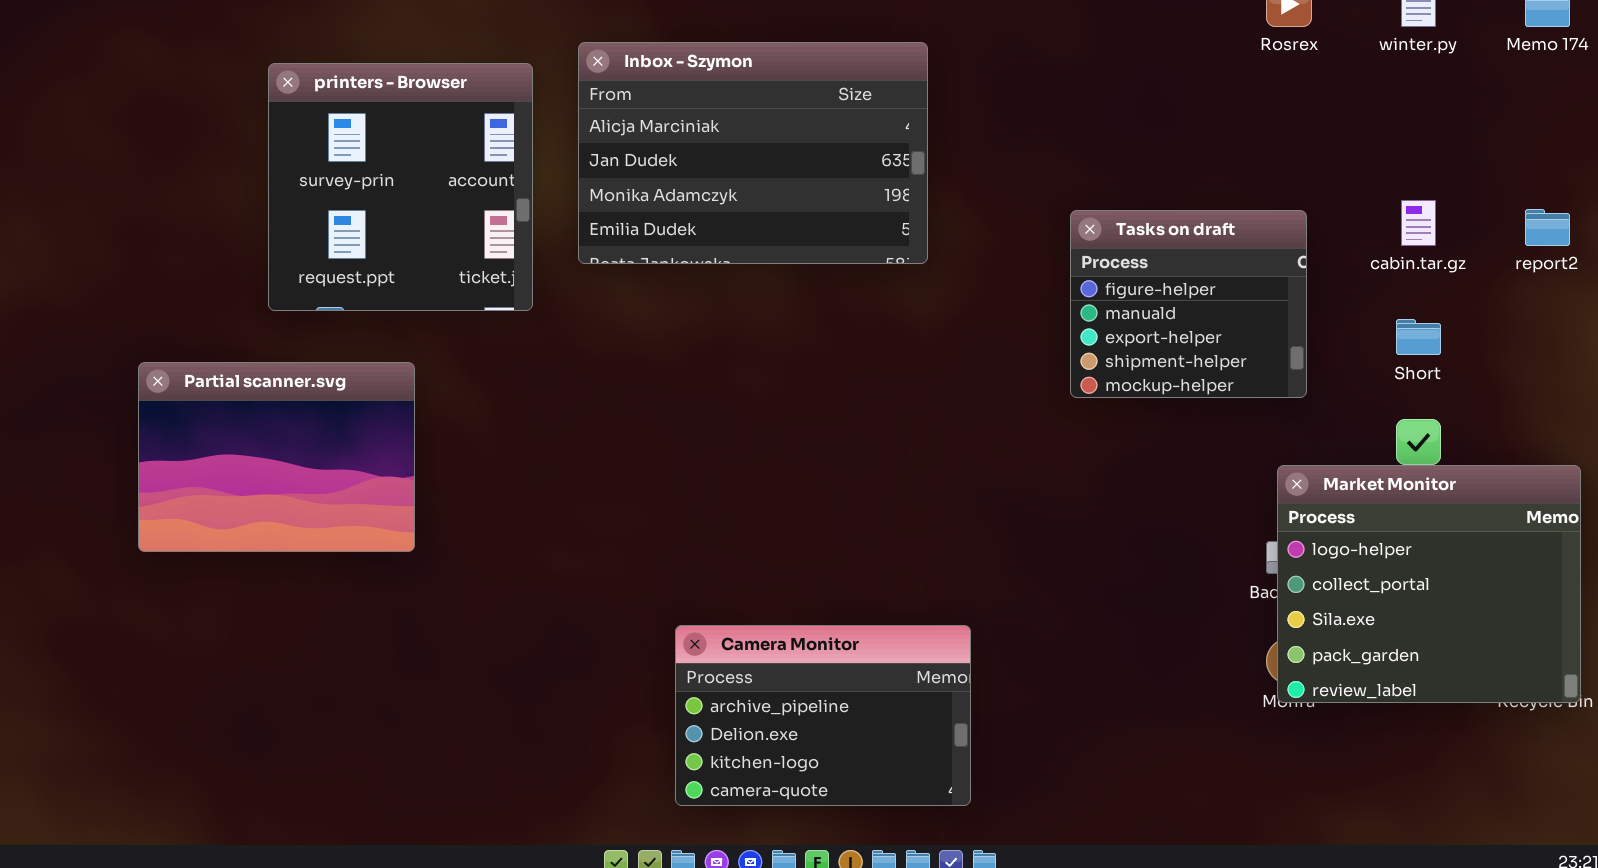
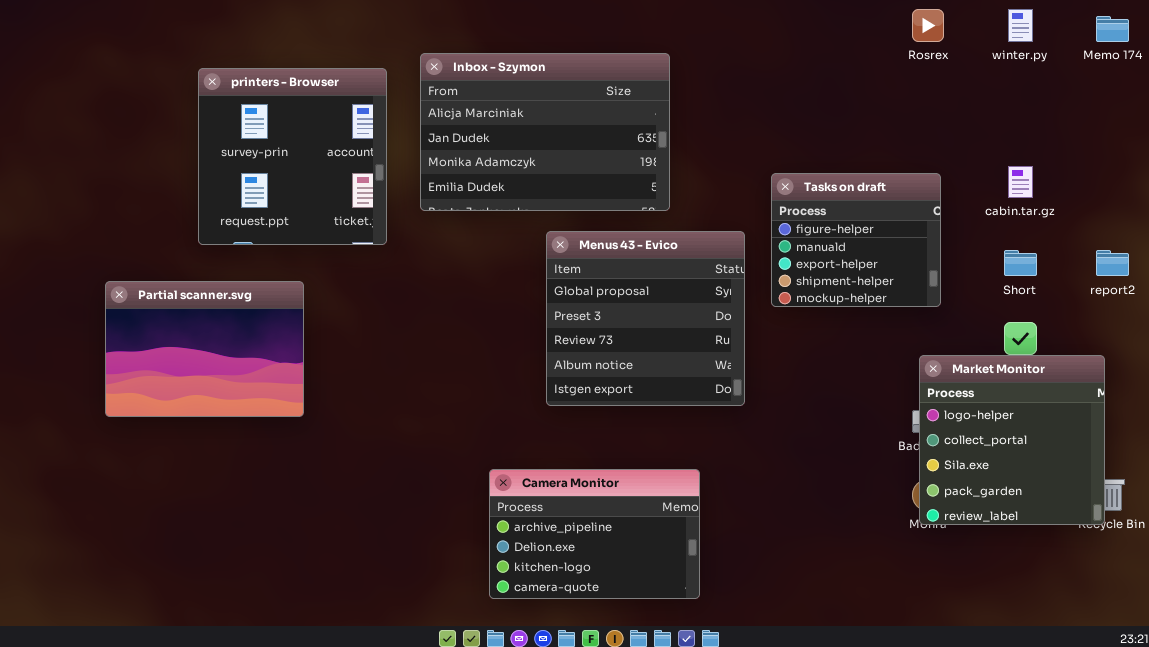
report2: [1525,209,1570,246] -> [1096,250,1129,276], moved
Menus 43 - Evico: none -> [546,231,745,406], opened
Market Monitor: [1277,465,1581,703] -> [919,355,1105,525], resized

